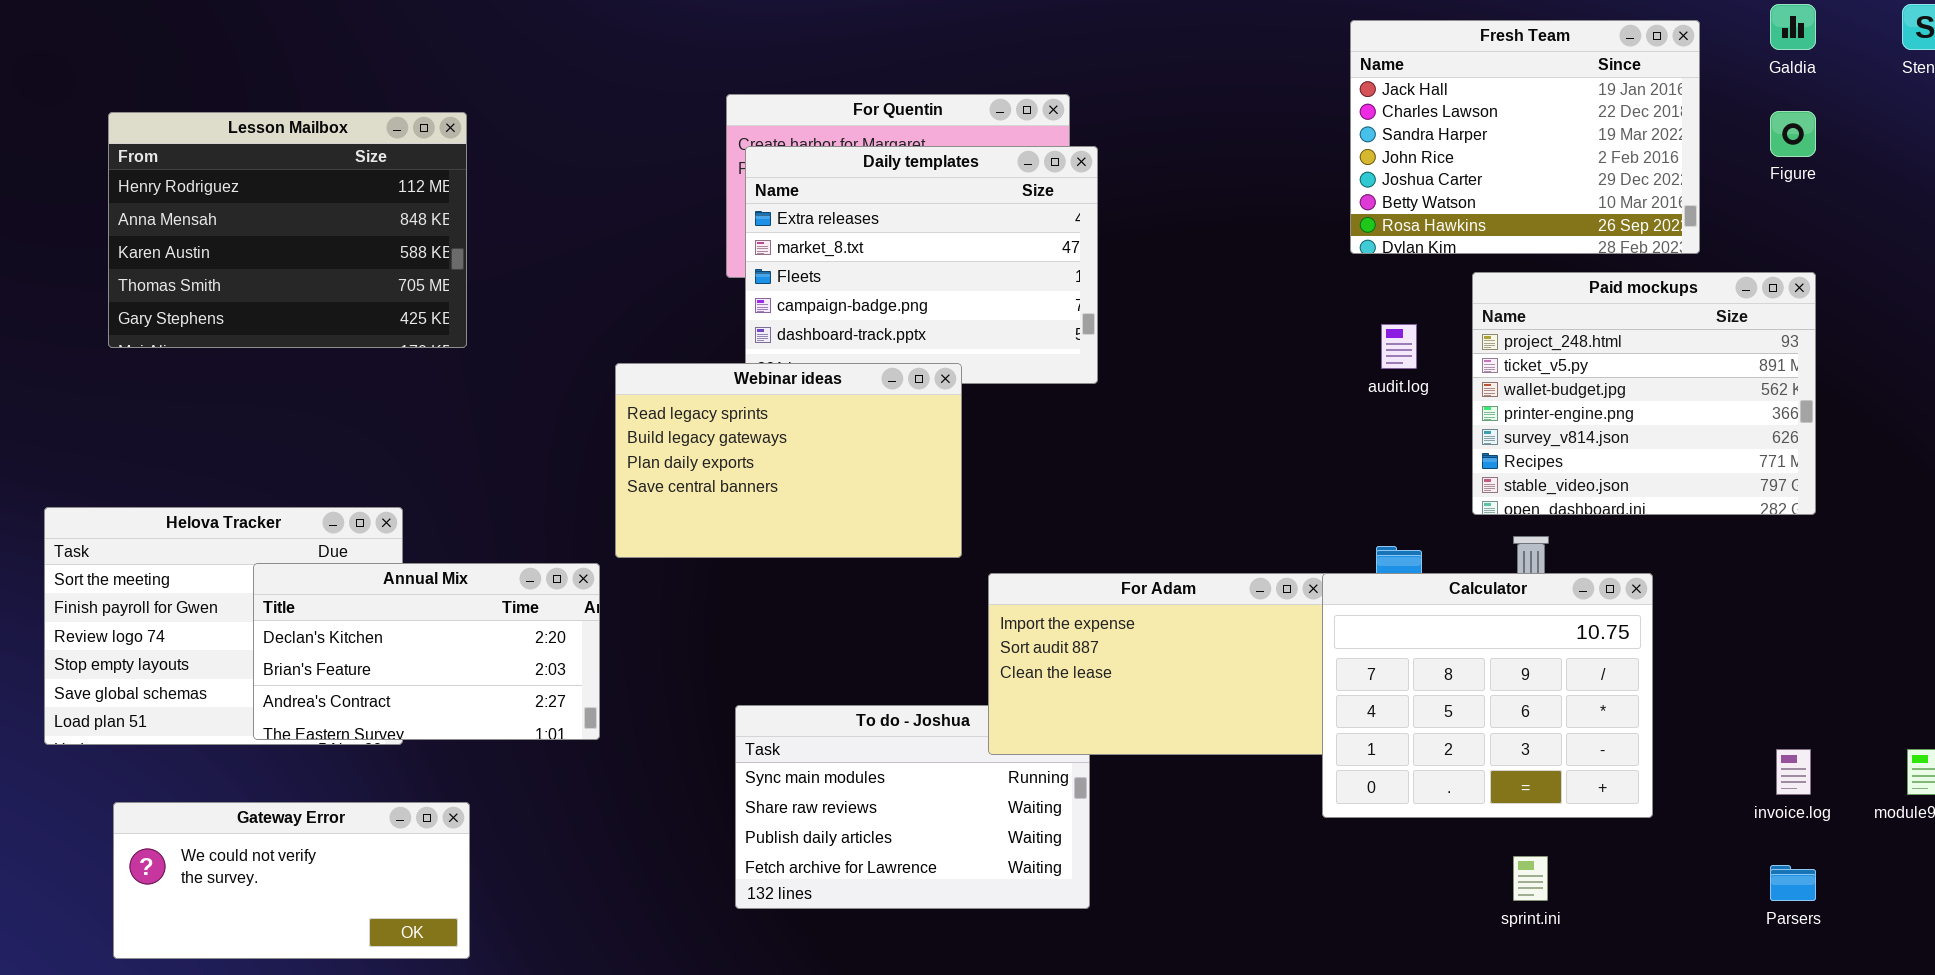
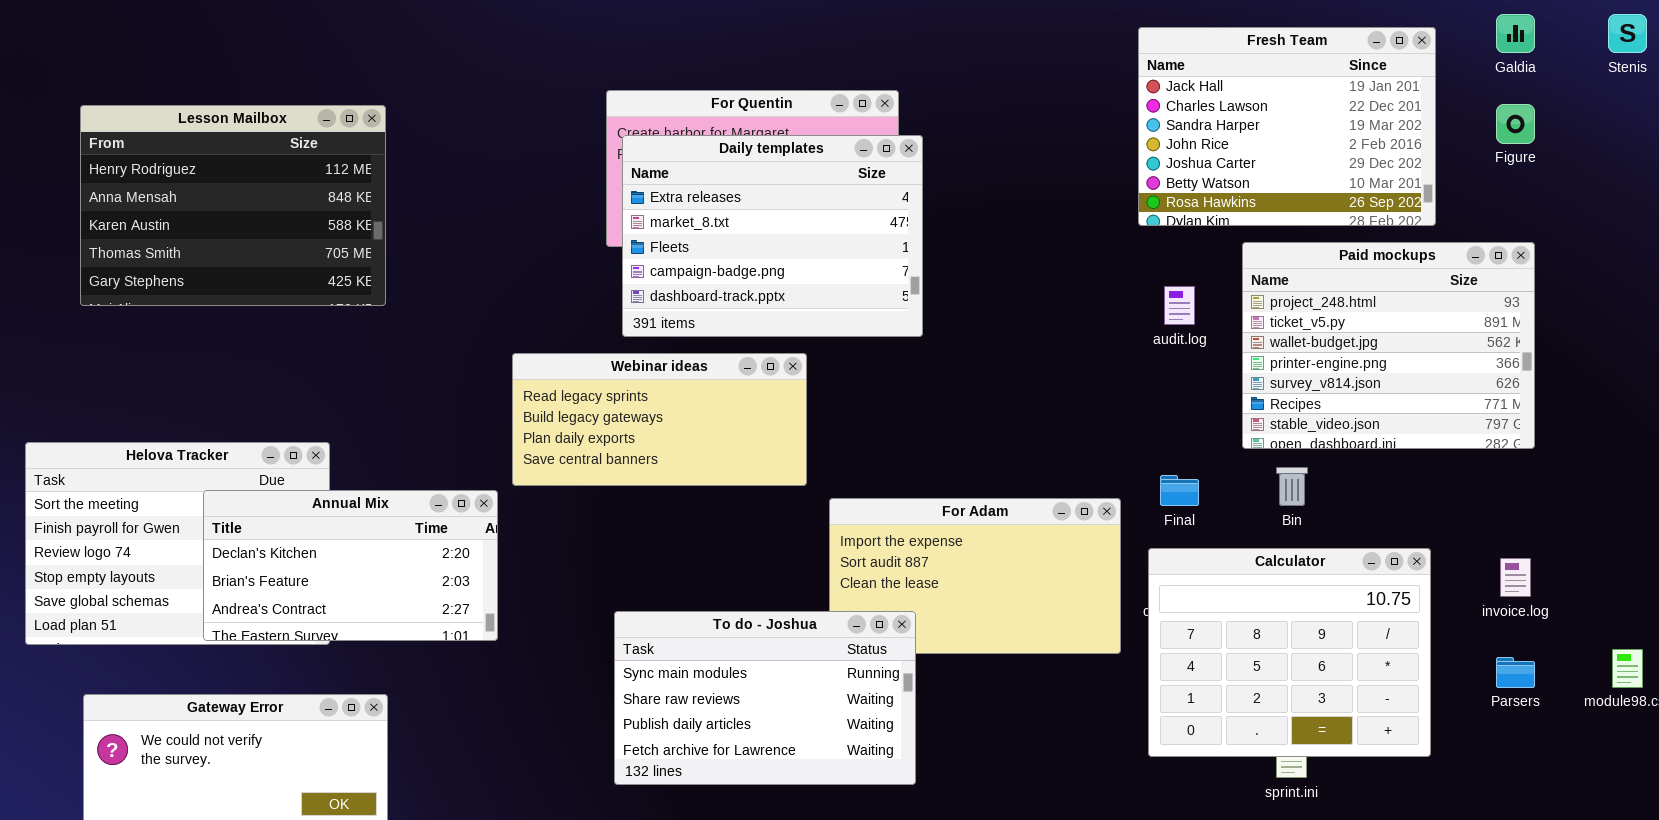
Webinar ideas: [615,363,962,558] -> [512,353,807,486], resized
Calculator: [1322,573,1653,818] -> [1148,548,1431,757], moved
To do - Joshua: [735,705,1090,909] -> [614,611,916,785], raised
invoice.log: [1776,749,1811,795] -> [1500,558,1531,597], moved
Parsers: [1770,865,1816,901] -> [1496,657,1535,688], moved

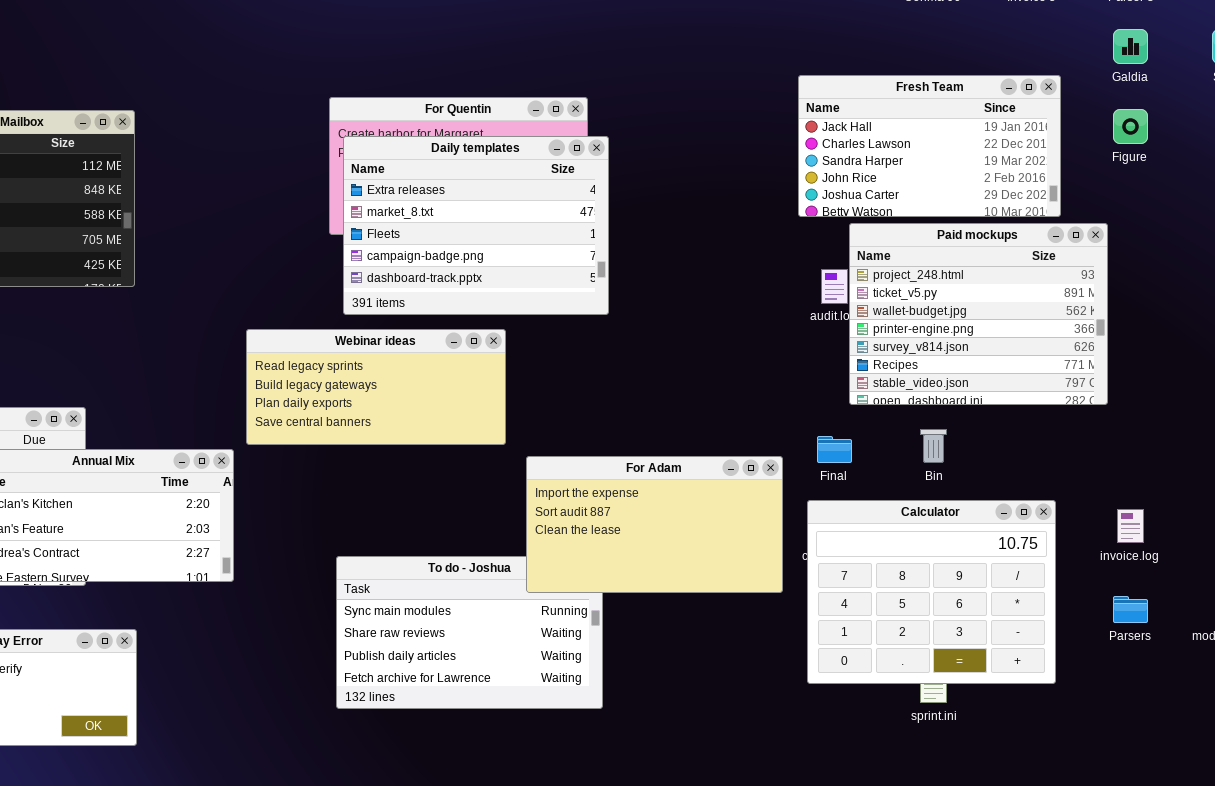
Fresh Team: [1138,27,1436,226] -> [798,75,1061,217], resized
Paid mockups: [1242,242,1535,449] -> [849,223,1108,405], moved
For Adam: [829,498,1121,654] -> [526,456,783,593], raised

